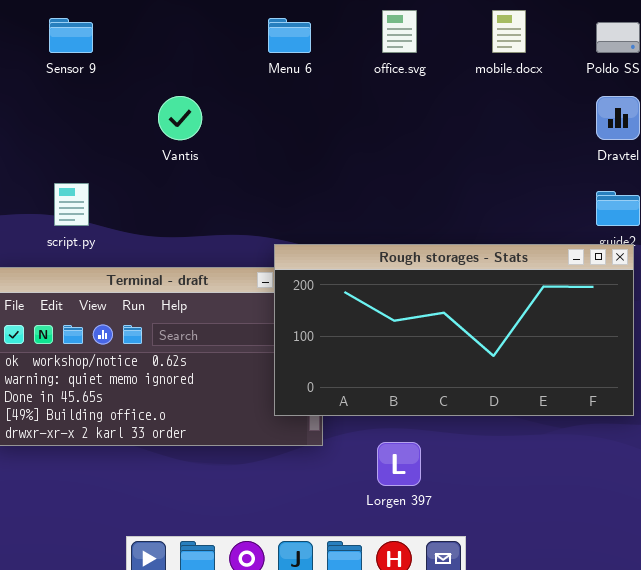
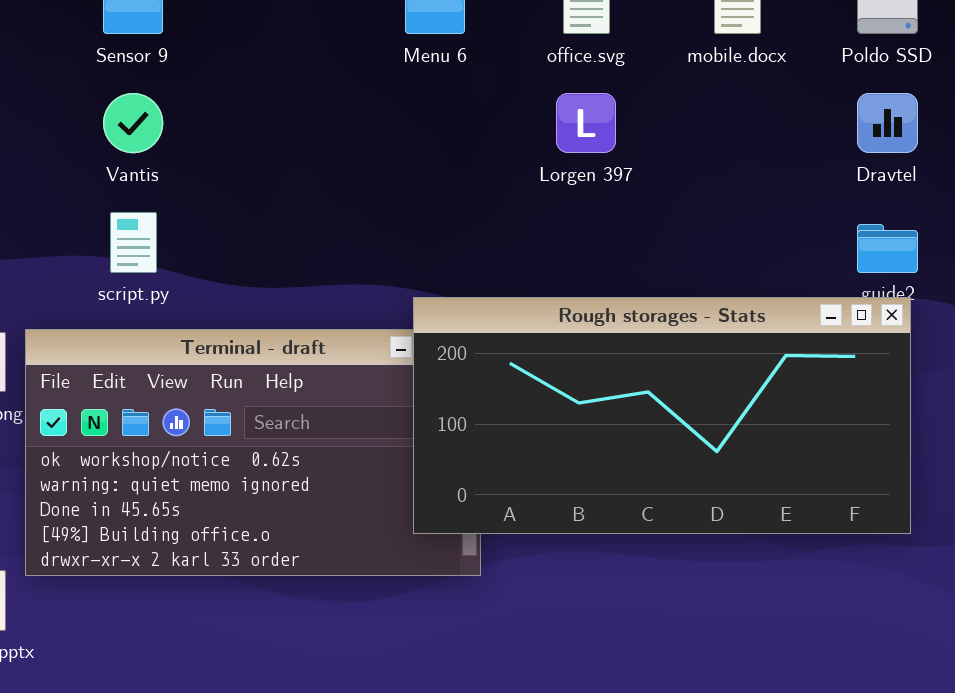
Vantis: [158,96,202,140] -> [103,93,163,153], moved
Lorgen 397: [377,442,421,486] -> [556,93,616,153], moved

